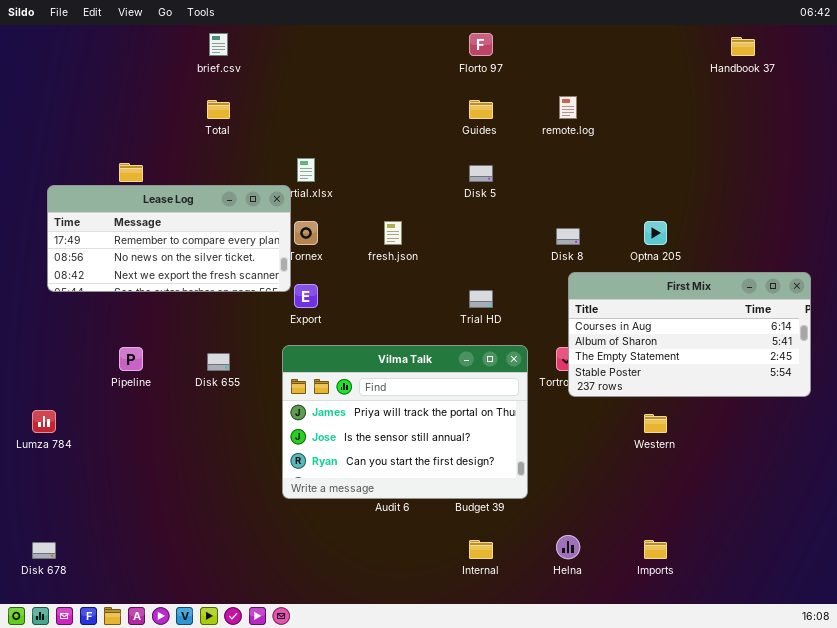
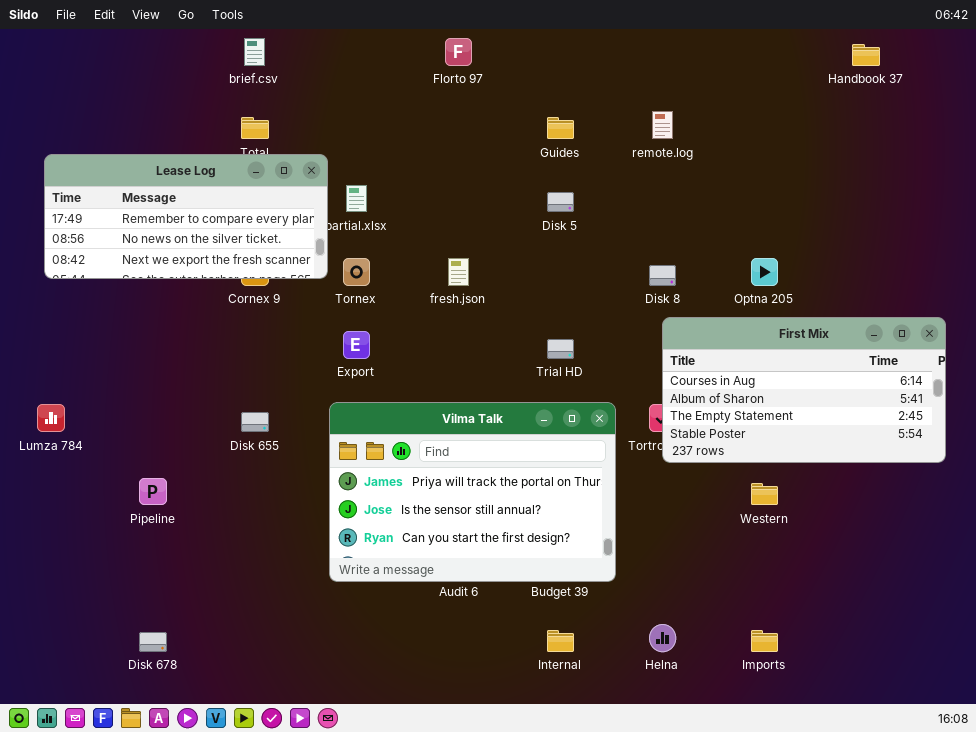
Florto 97: [469,33,493,56] -> [445,38,472,66], moved
Lease Log: [47,185,291,292] -> [44,154,328,279], moved
Pipeline: [119,347,143,371] -> [139,478,167,505], moved
Lumza 784: [32,410,56,433] -> [37,404,65,432], moved
Disk 678: [32,542,56,559] -> [139,632,167,652], moved

